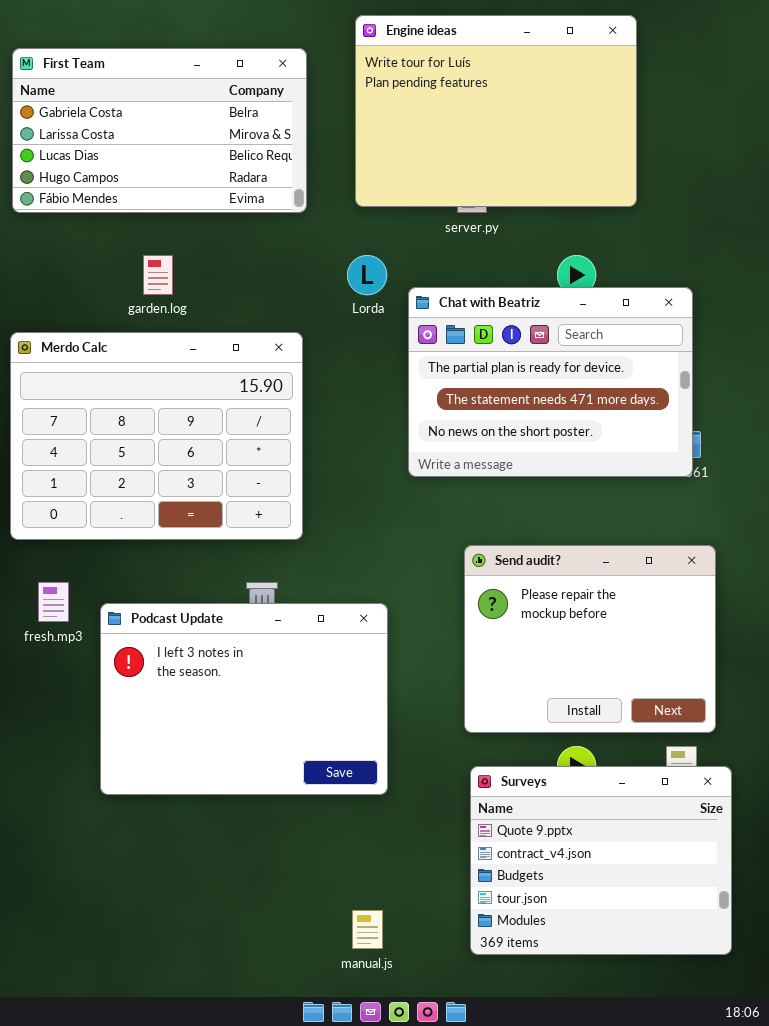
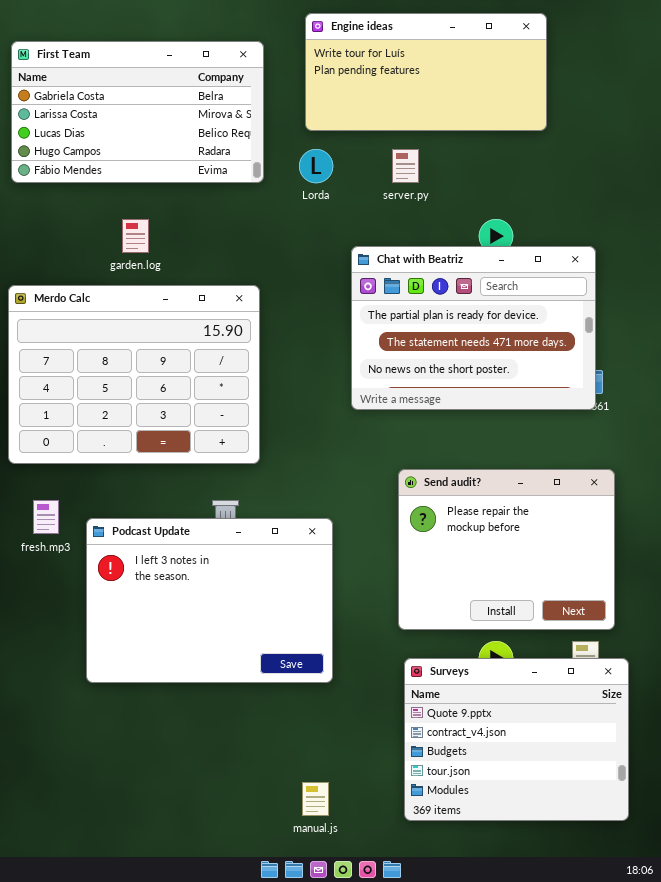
Engine ideas: [355,15,637,207] -> [305,13,547,131], resized
Lorda: [347,255,387,295] -> [299,149,333,183], moved

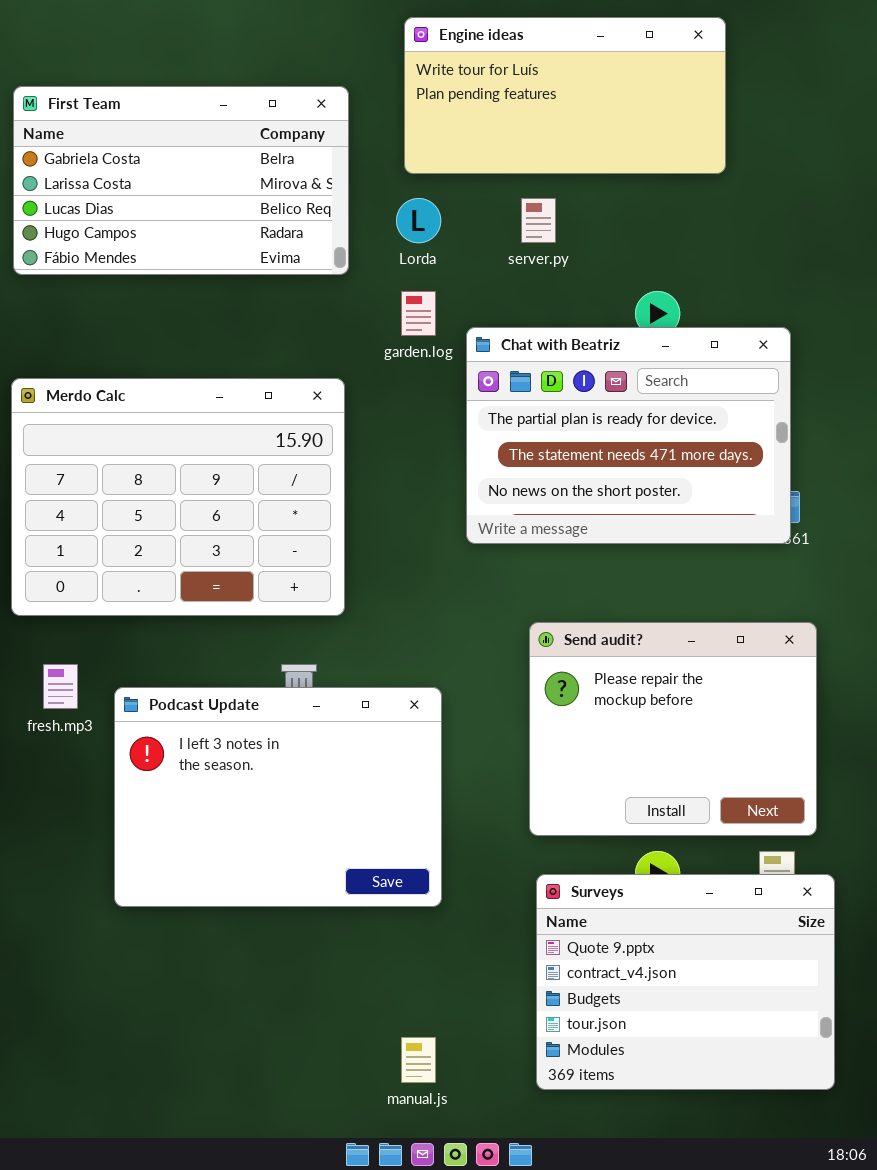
First Team: [11,41,264,183] -> [13,86,349,275], moved
garden.log: [122,219,149,253] -> [401,291,436,336], moved

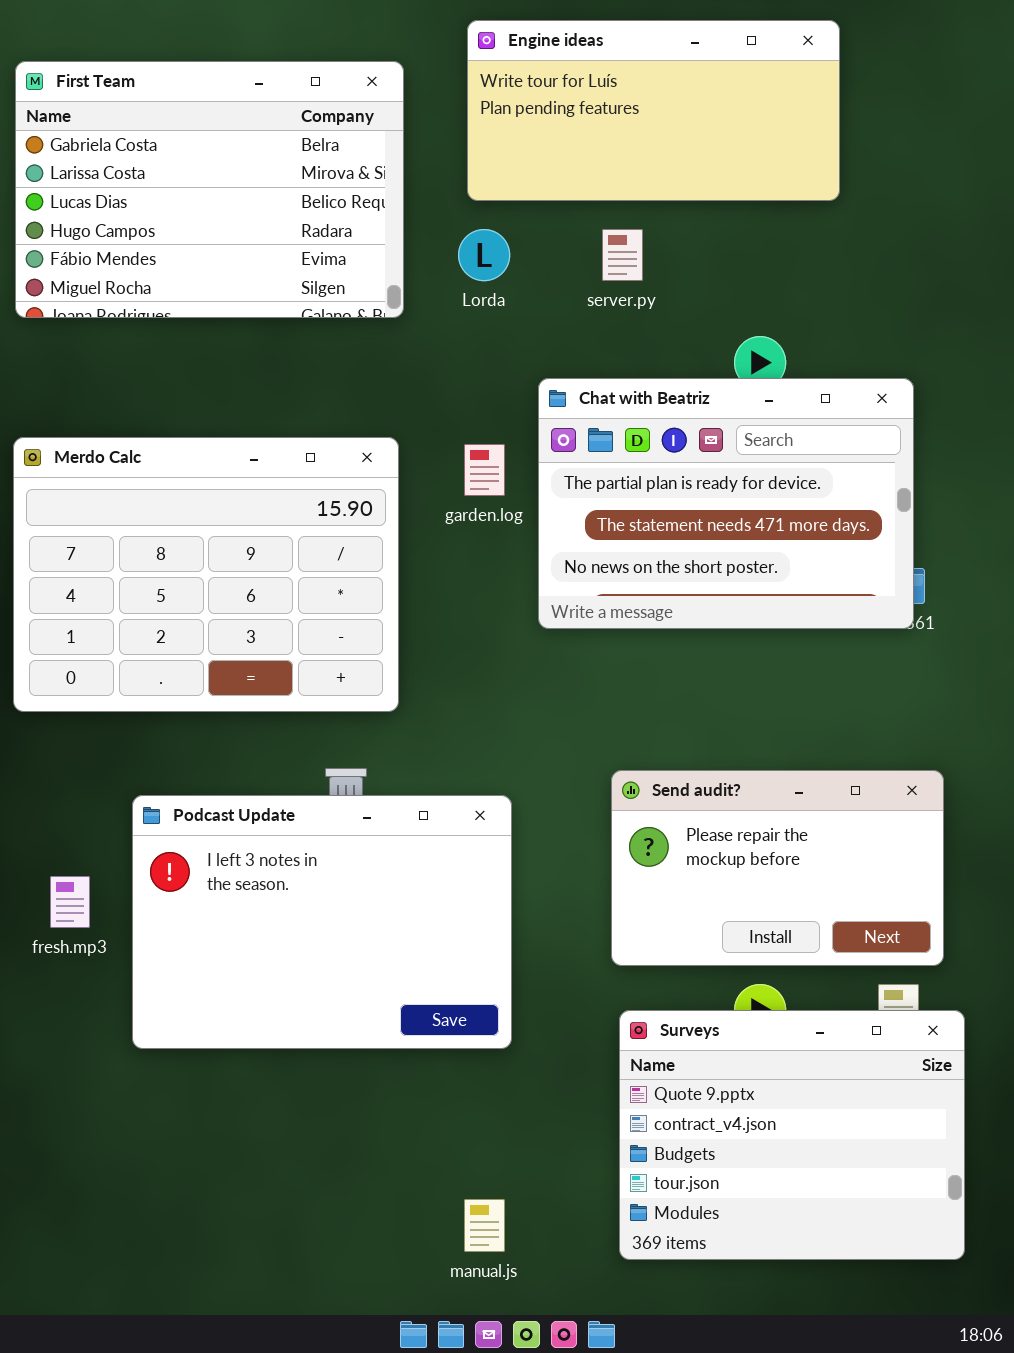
First Team: [13,86,349,275] -> [15,61,404,318], resized
garden.log: [401,291,436,336] -> [464,444,505,496], moved
Send audit?: [529,622,817,836] -> [611,770,944,966], resized
fresh.mp3: [43,664,78,709] -> [50,876,90,928], moved

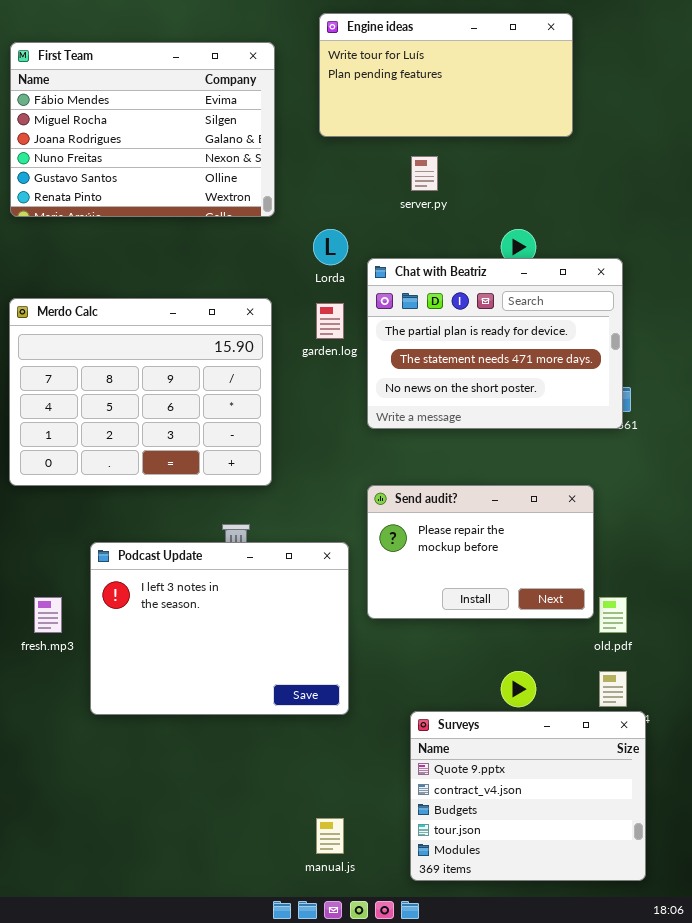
First Team: [15,61,404,318] -> [10,42,275,217], scrolled down 4 rows
Lorda: [458,229,510,281] -> [313,229,348,265], moved
Send audit?: [611,770,944,966] -> [367,485,594,619], moved
Surveys: [619,1010,965,1260] -> [410,711,646,881], moved

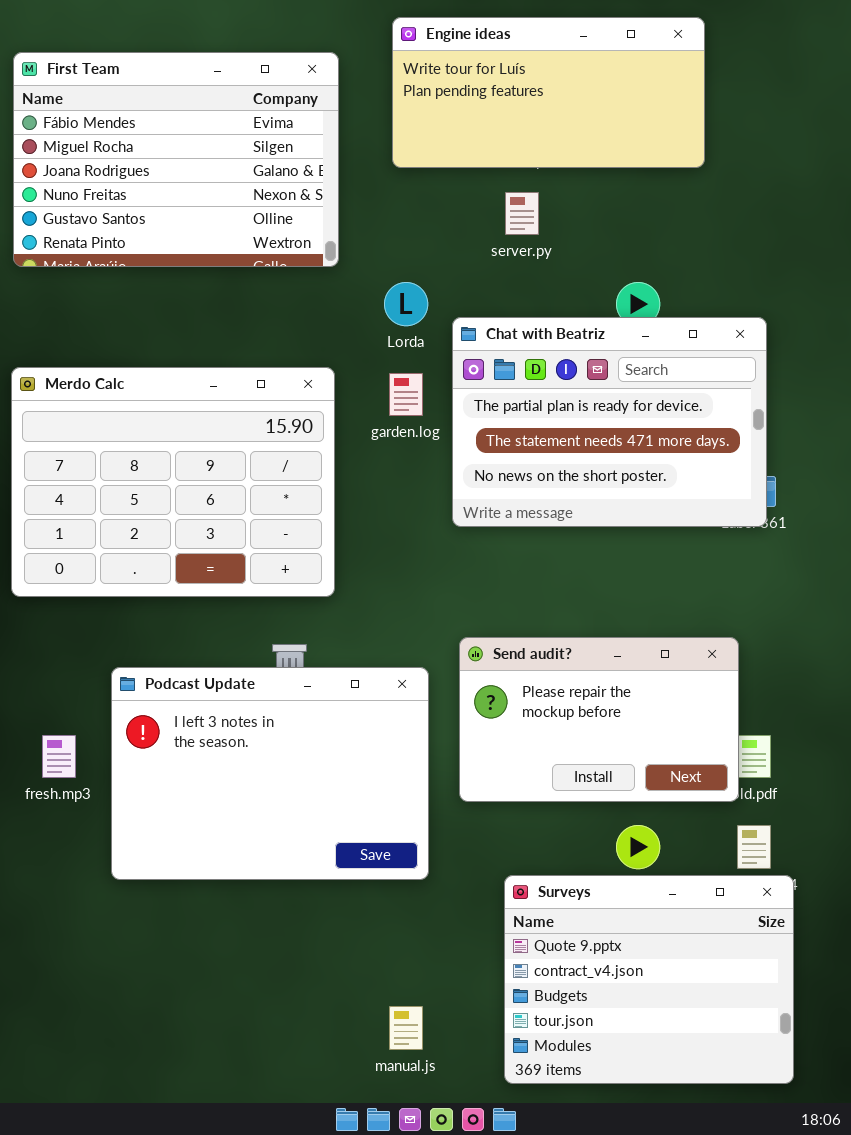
Send audit?: [367,485,594,619] -> [459,637,739,802], moved

